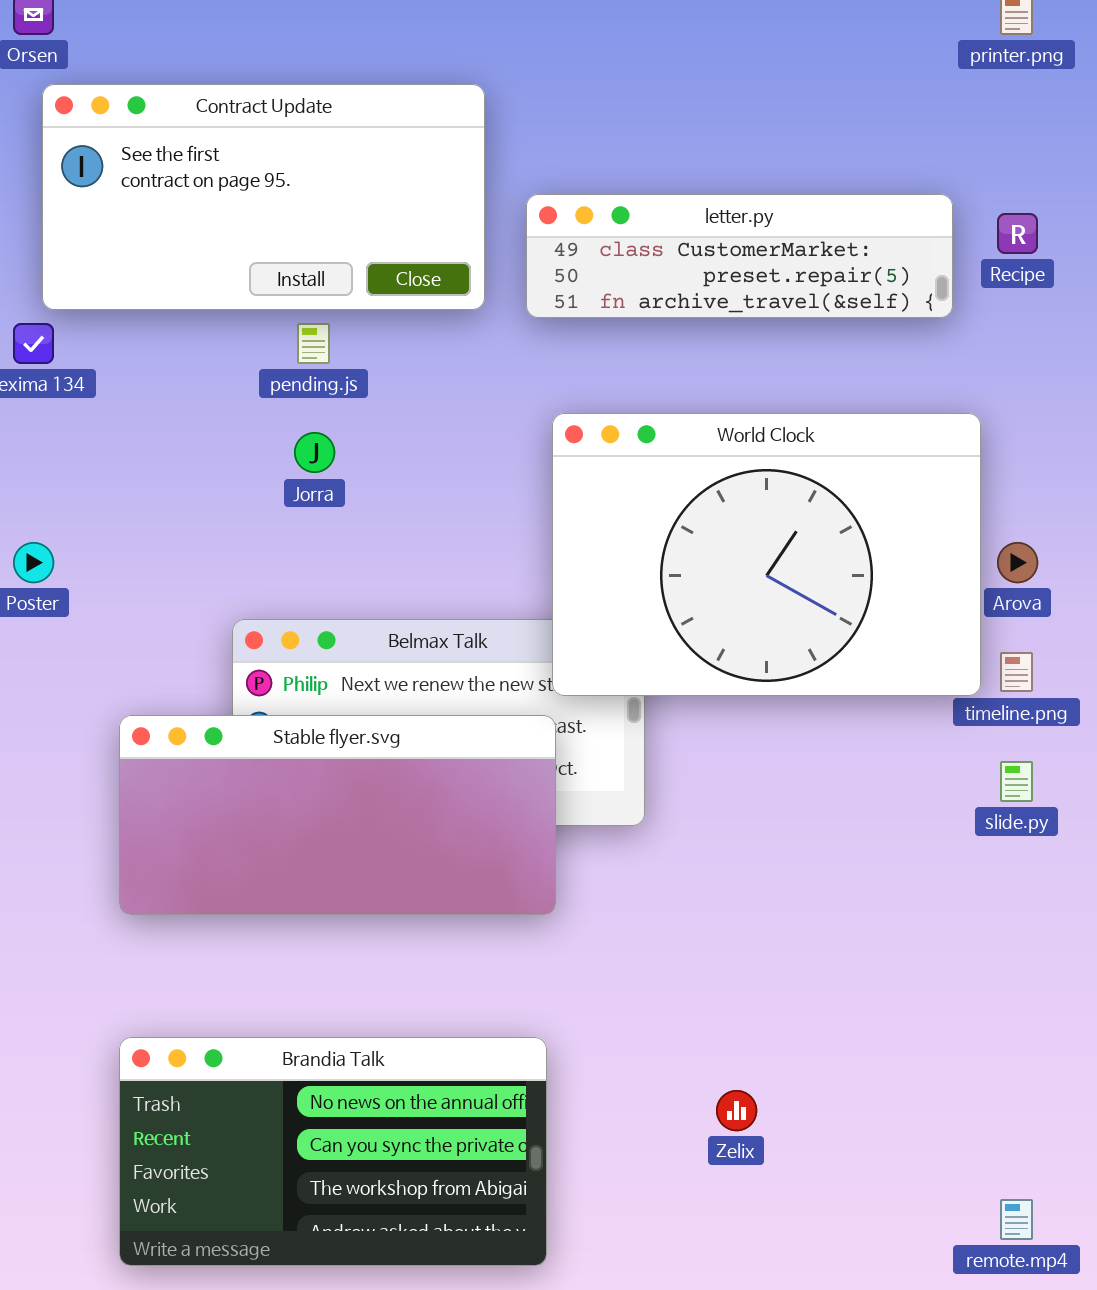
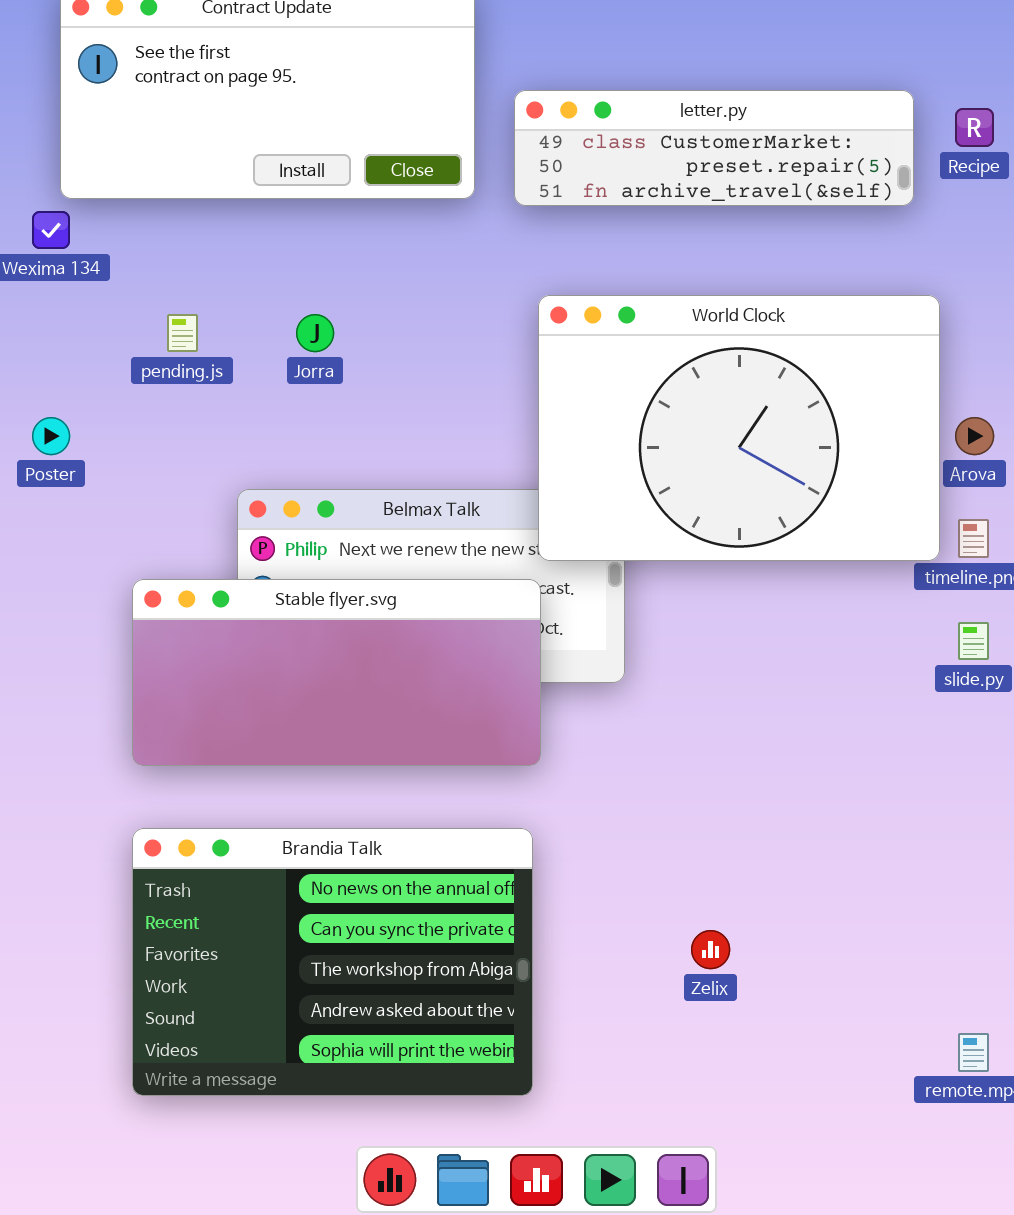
pending.js: [297,323,330,364] -> [167,314,198,352], moved
Brandia Talk: [119,1037,547,1266] -> [132,828,533,1096], resized

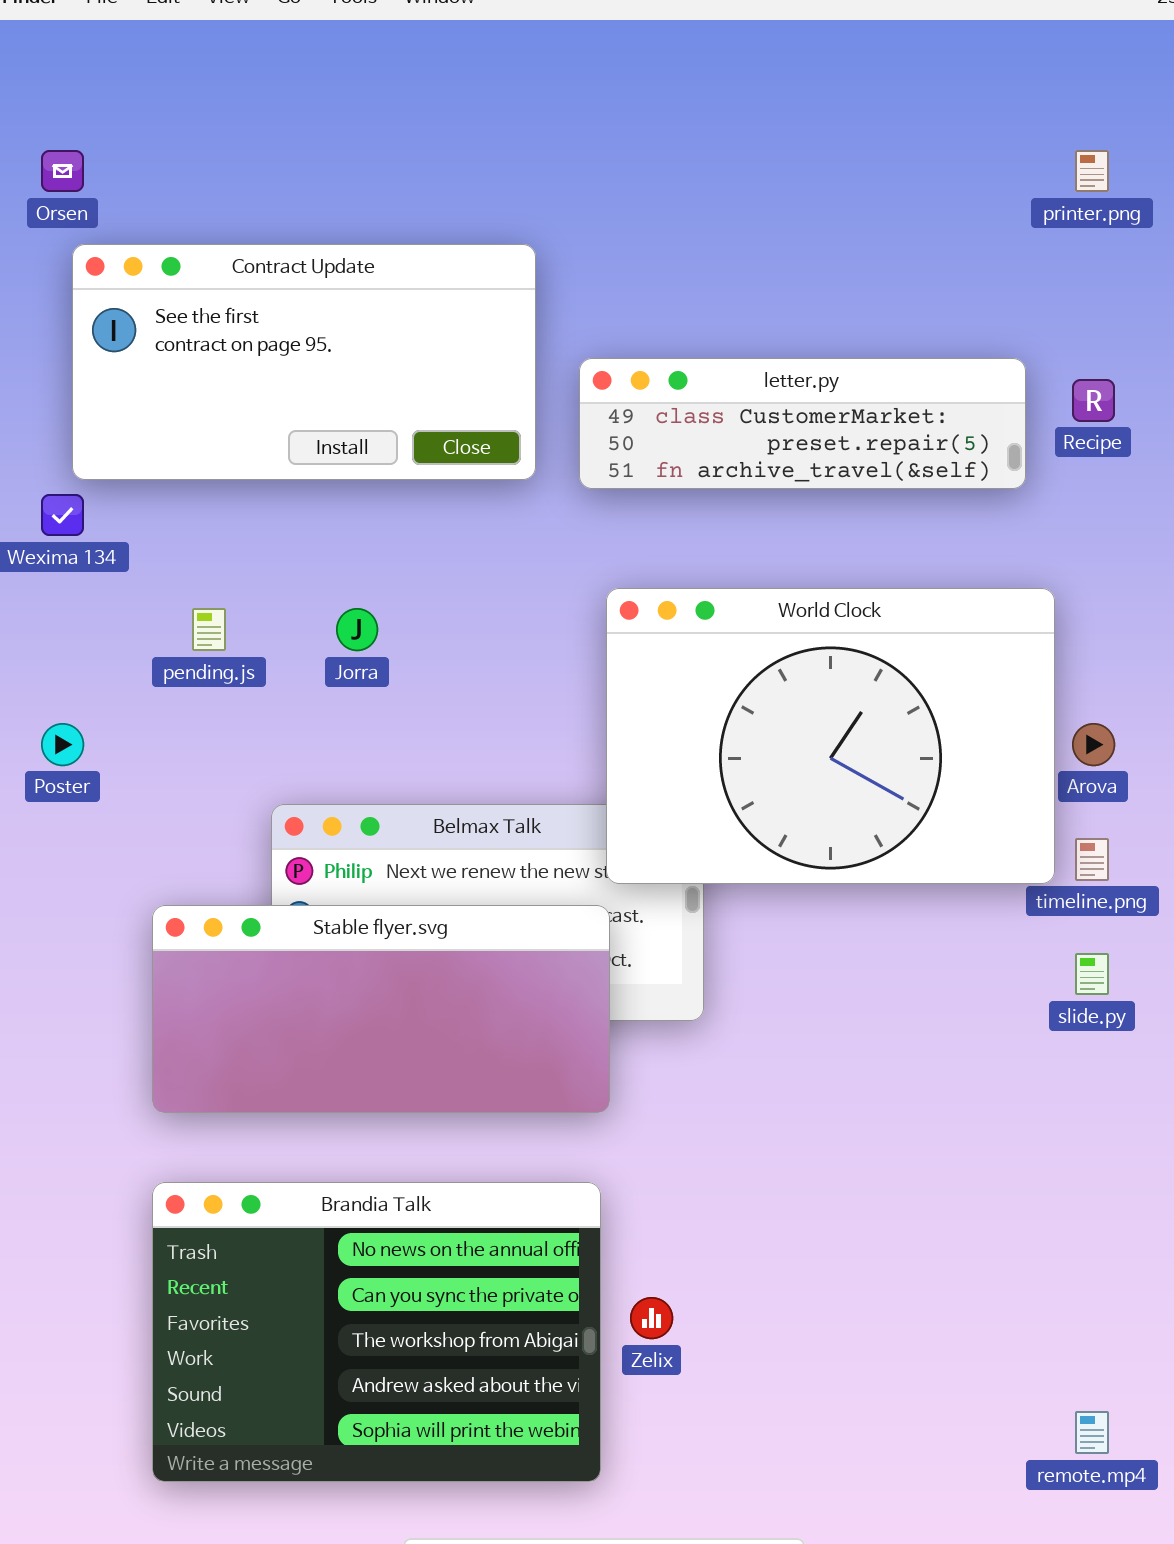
Zelix: [691,930,730,969] -> [630,1297,673,1339], moved

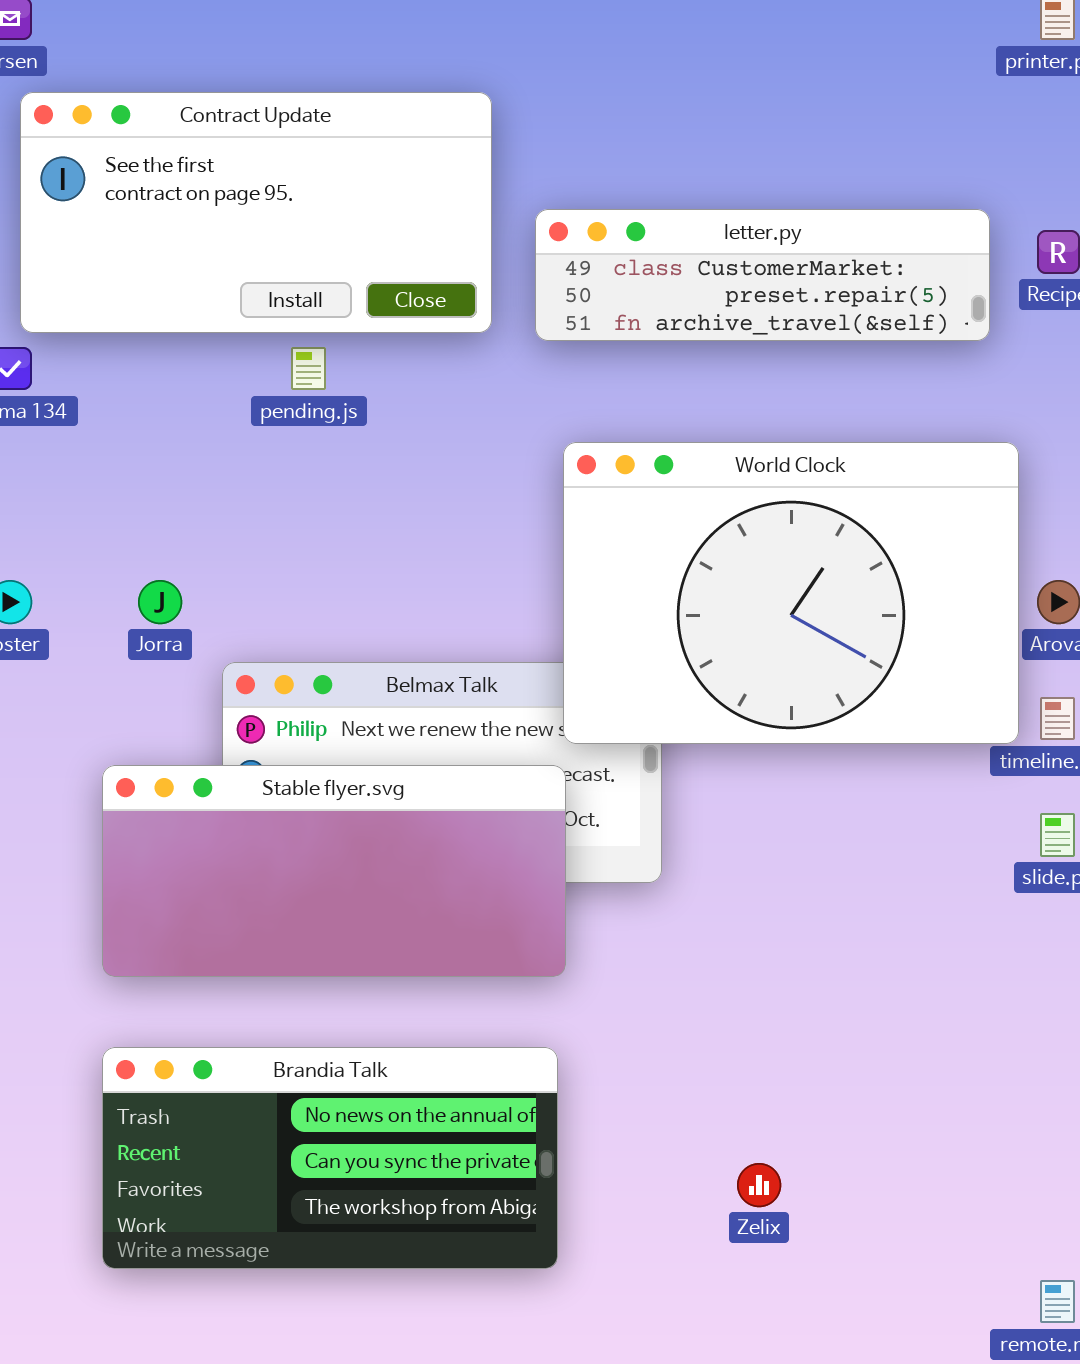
pending.js: [192,608,226,651] -> [291,347,326,390], moved
Jorra: [336,608,378,651] -> [138,580,182,624], moved
Brandia Talk: [152,1182,601,1482] -> [102,1047,558,1269], resized
Zelix: [630,1297,673,1339] -> [737,1163,781,1207], moved

